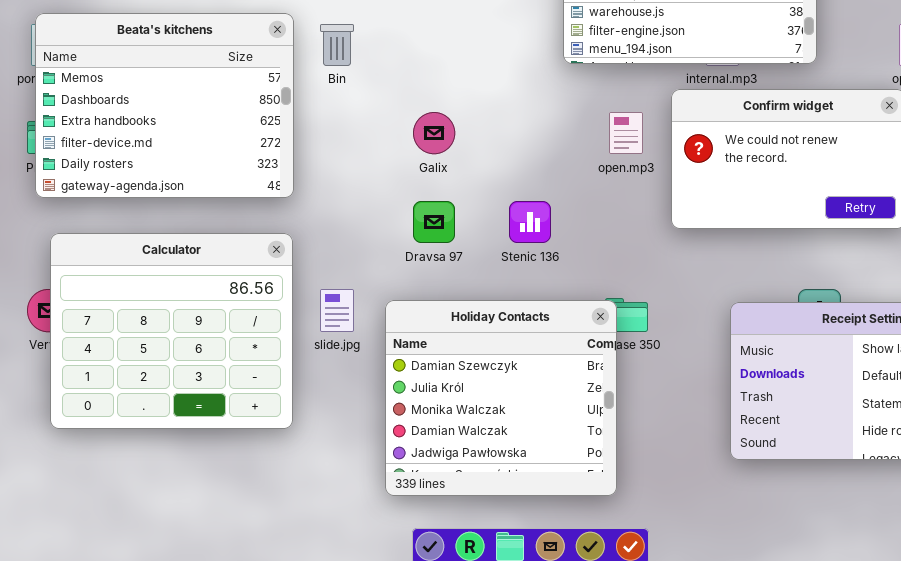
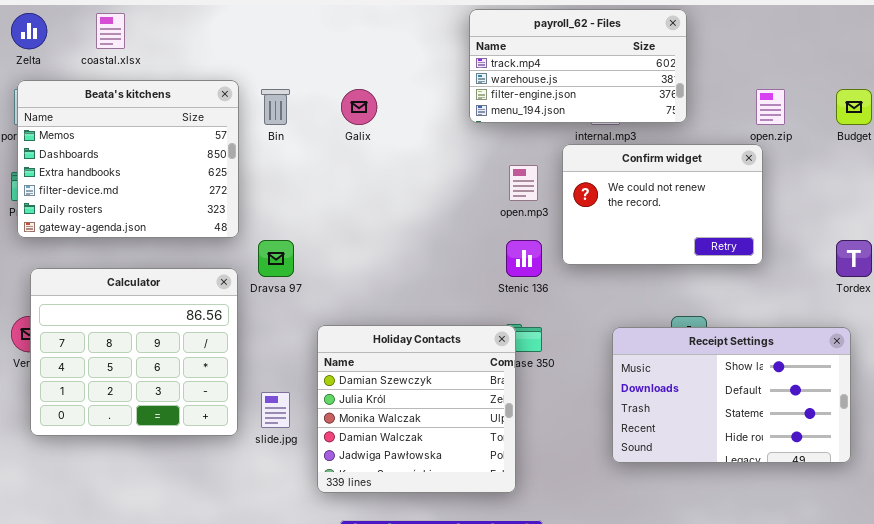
Galix: [413,112,455,154] -> [341,89,377,125], moved
Dravsa 97: [413,201,455,243] -> [258,240,294,277], moved
Stenic 136: [509,201,551,243] -> [506,240,542,277], moved
slide.jpg: [320,289,354,332] -> [261,392,290,428], moved

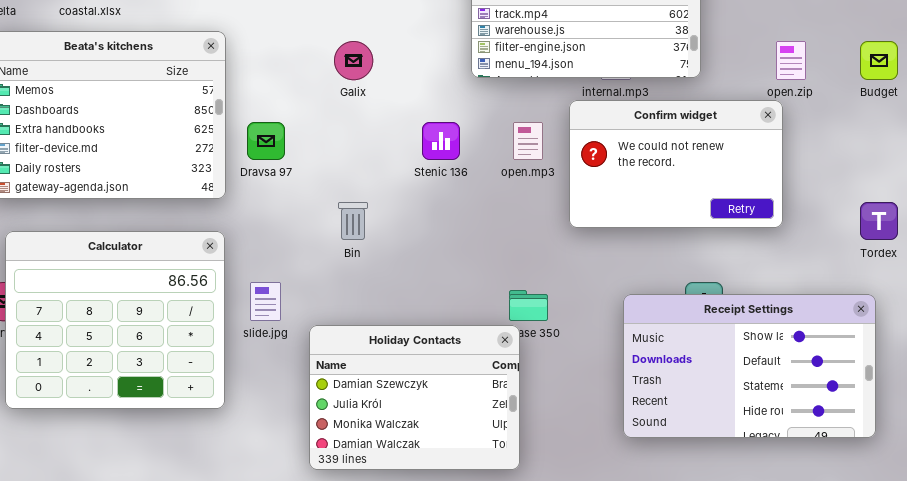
Bin: [261,89,290,125] -> [338,202,368,240], moved
Dravsa 97: [258,240,294,277] -> [247,122,285,160], moved
Stenic 136: [506,240,542,277] -> [422,122,460,160], moved
Holiday Contacts: [317,325,516,493] -> [309,325,520,470], resized
slide.jpg: [261,392,290,428] -> [250,282,281,321], moved

